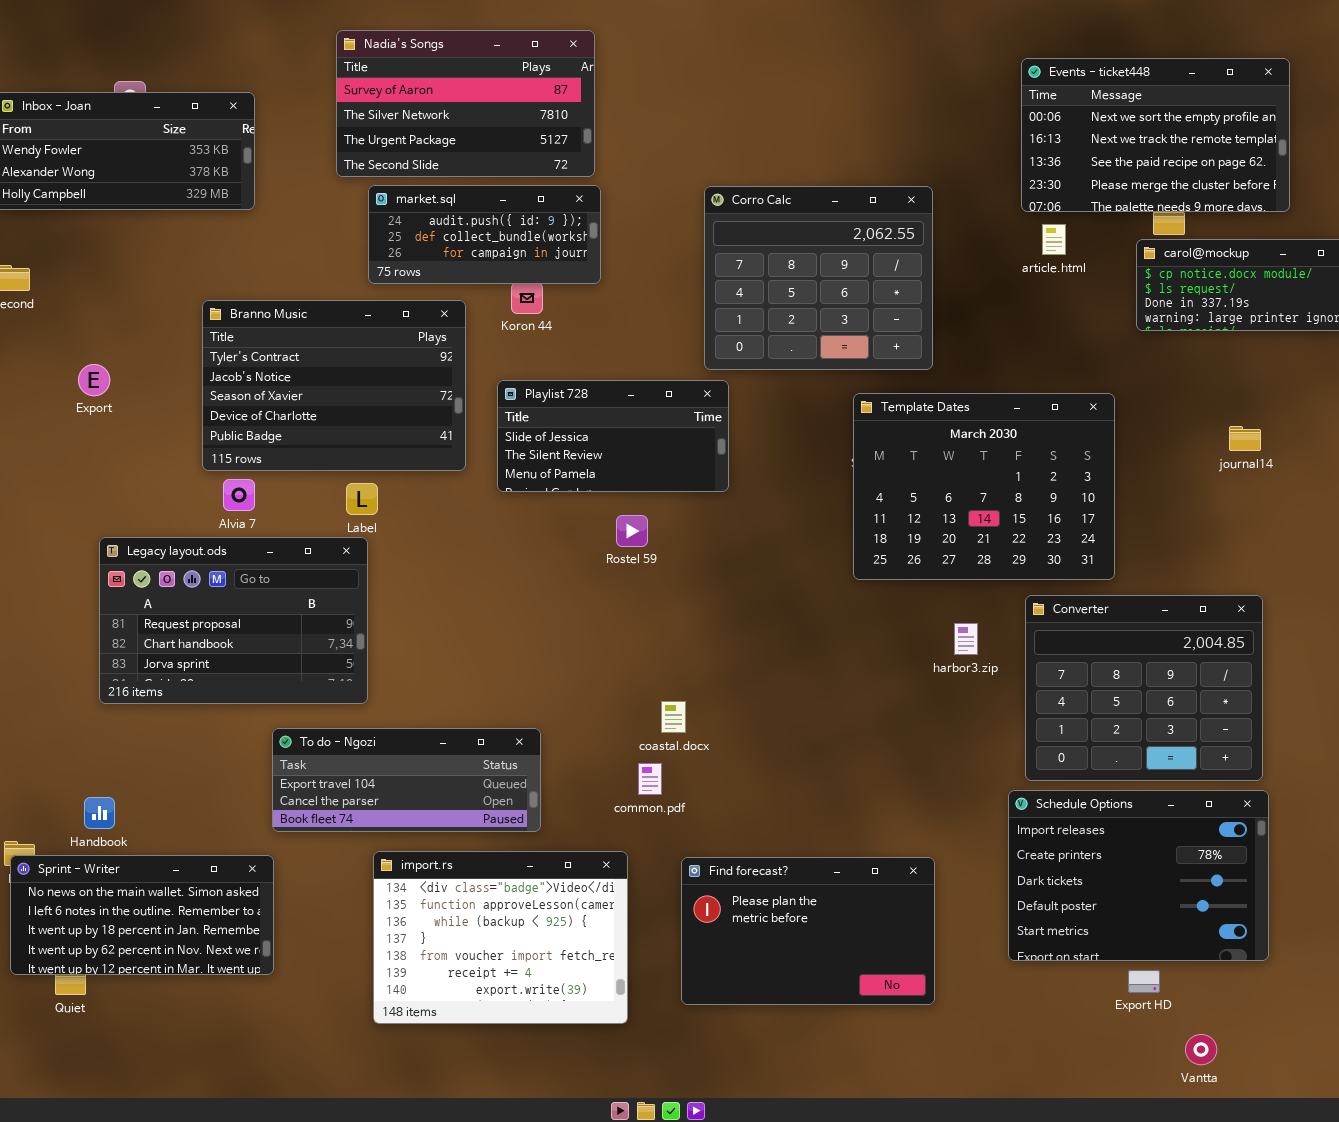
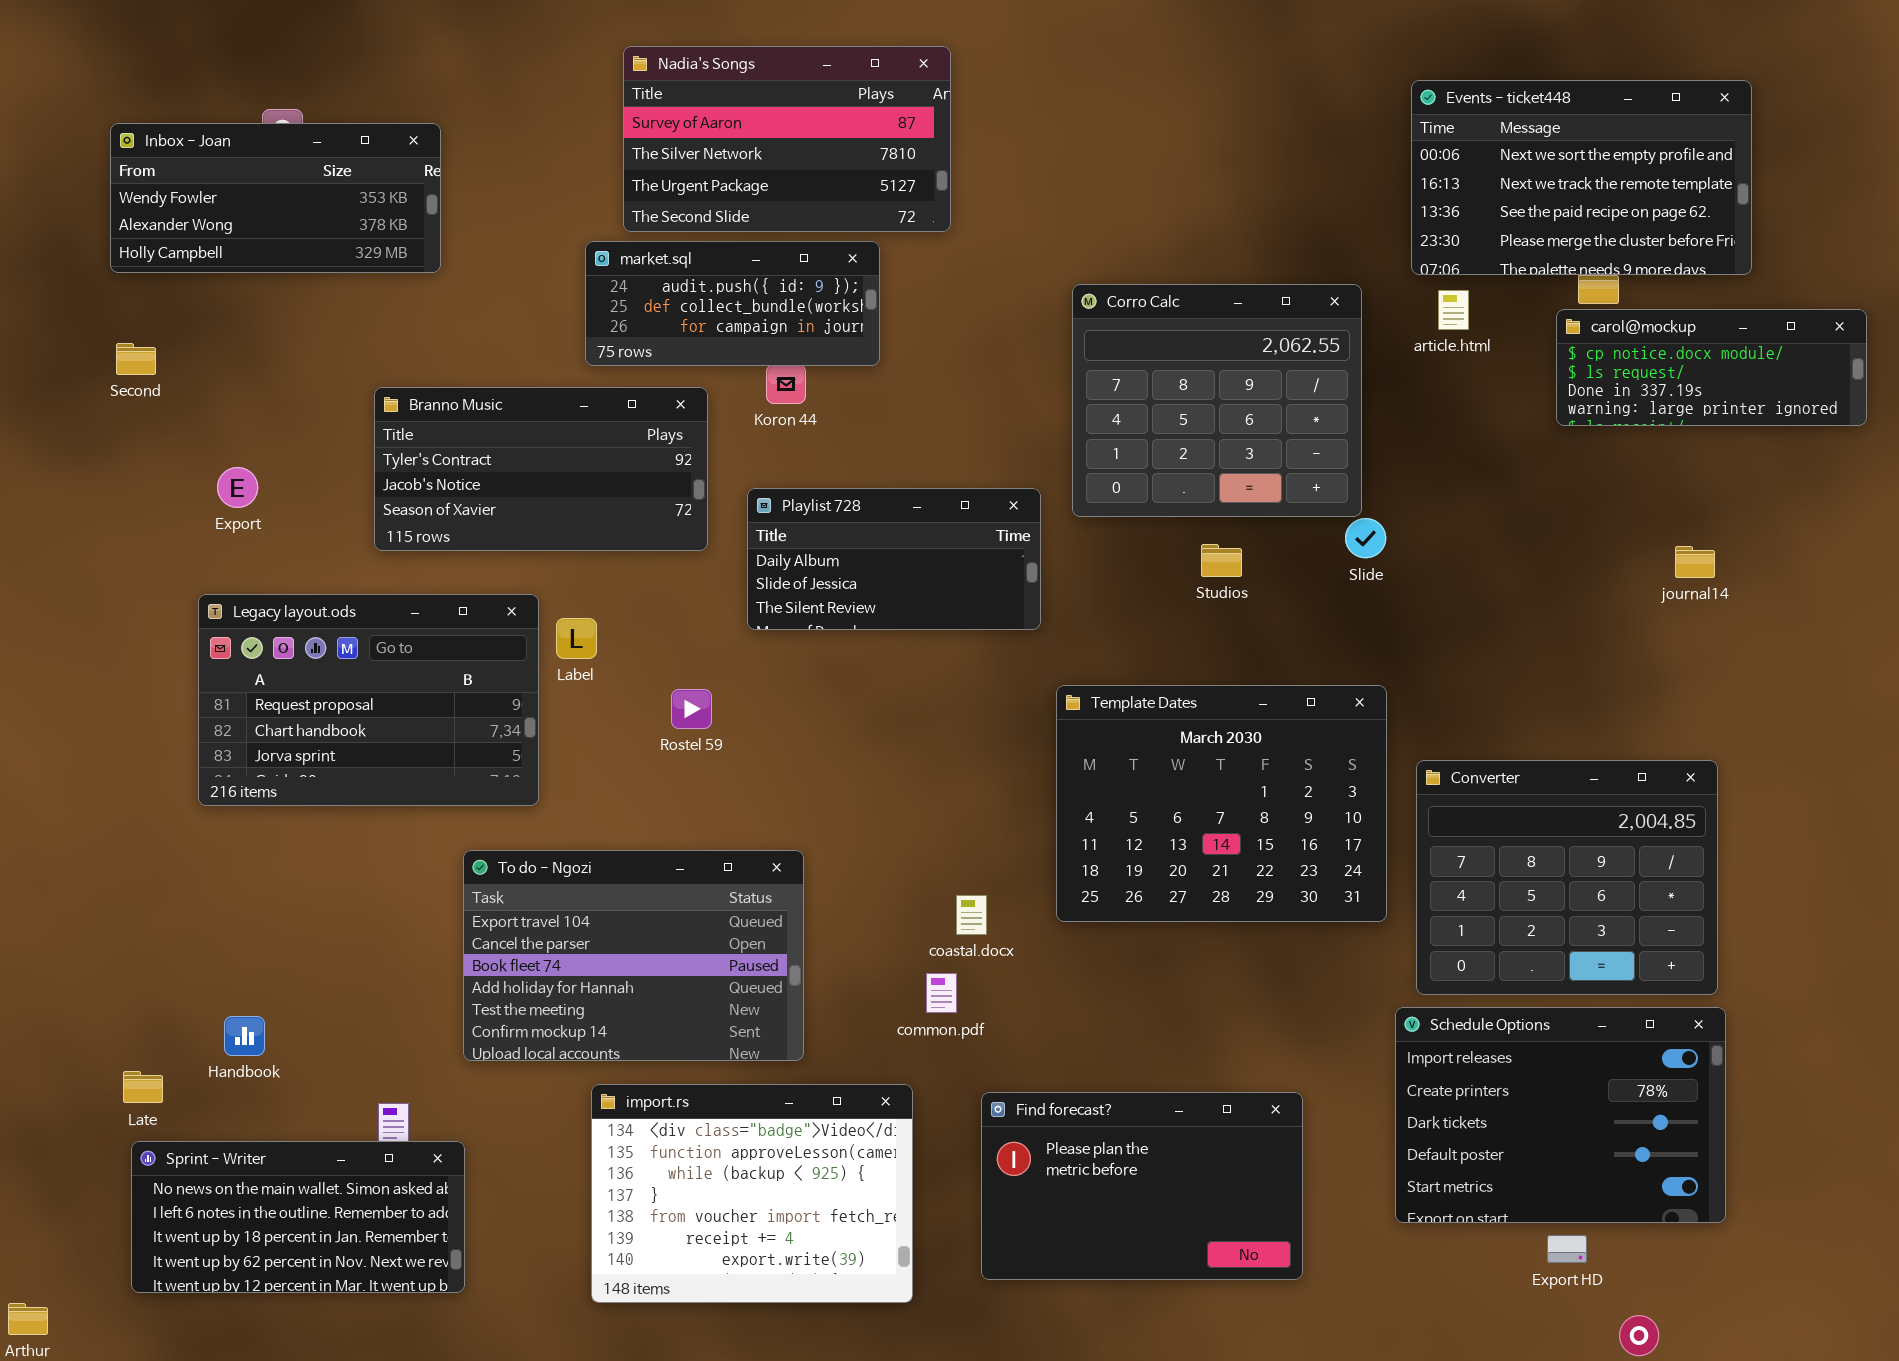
Nadia's Songs: [336,30,595,177] -> [623,46,951,232], moved
Corro Calc: [704,186,933,370] -> [1072,284,1362,517], moved
Branno Music: [202,300,466,471] -> [374,387,708,551], resized
Playlist 728: [497,380,729,492] -> [747,488,1041,630], scrolled up 1 row
Template Dates: [853,393,1115,580] -> [1056,685,1387,922], moved
Rostel 59: [616,515,648,547] -> [671,689,712,729], moved
Legacy layout.ods: [99,537,368,704] -> [198,594,539,806], moved
To do - Ngozi: [272,728,541,832] -> [463,850,804,1061], resized
Sprint - Writer: [10,855,274,975] -> [131,1141,465,1293], moved

